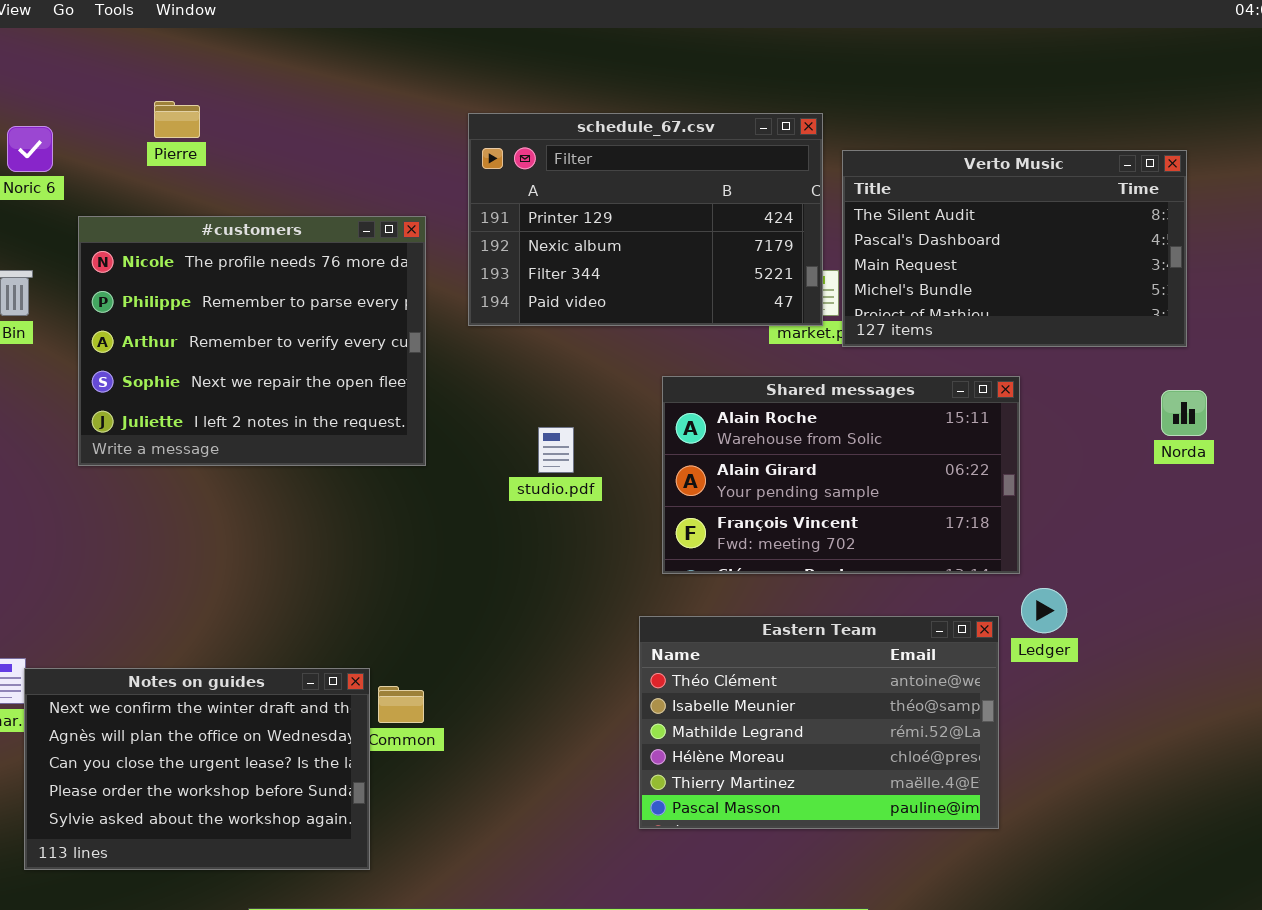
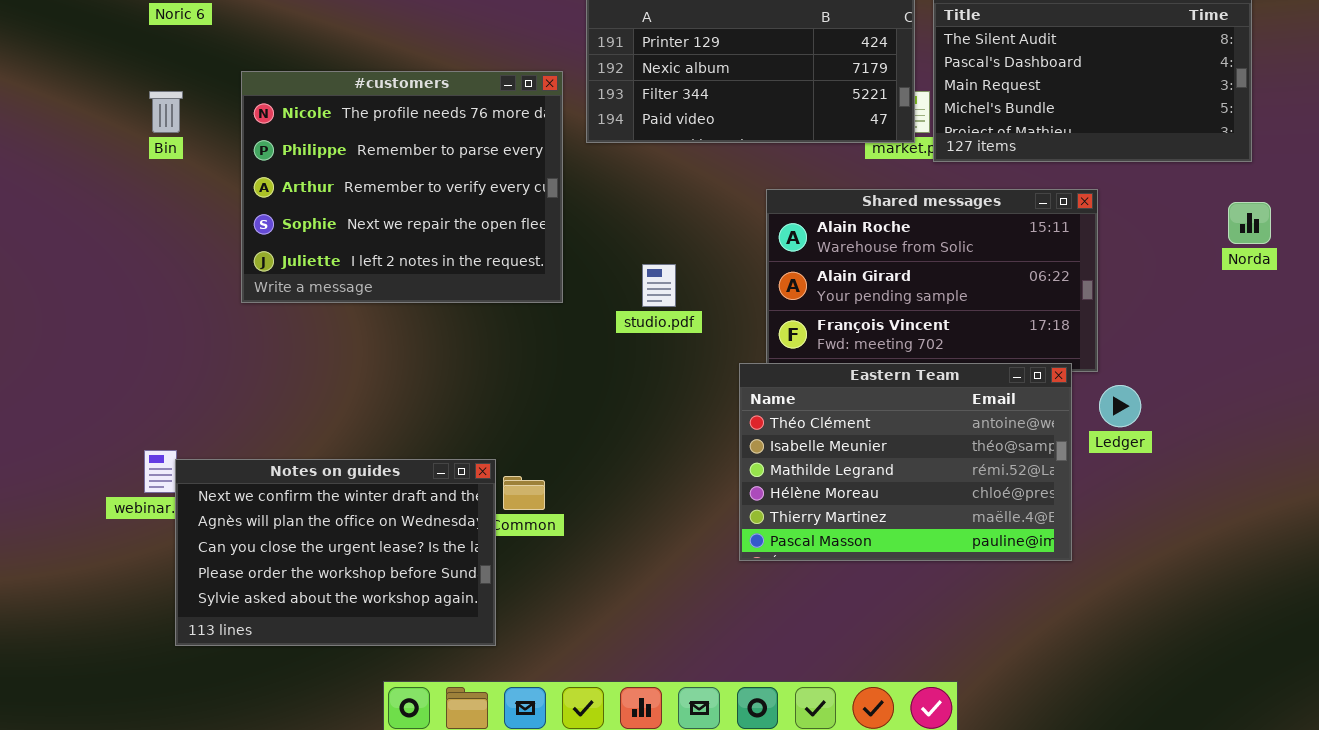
#customers: [78,216,426,466] -> [241,71,563,303], moved
studio.pdf: [538,427,574,473] -> [642,264,676,307], moved
Eastern Team: [639,616,999,829] -> [739,363,1072,561], moved

